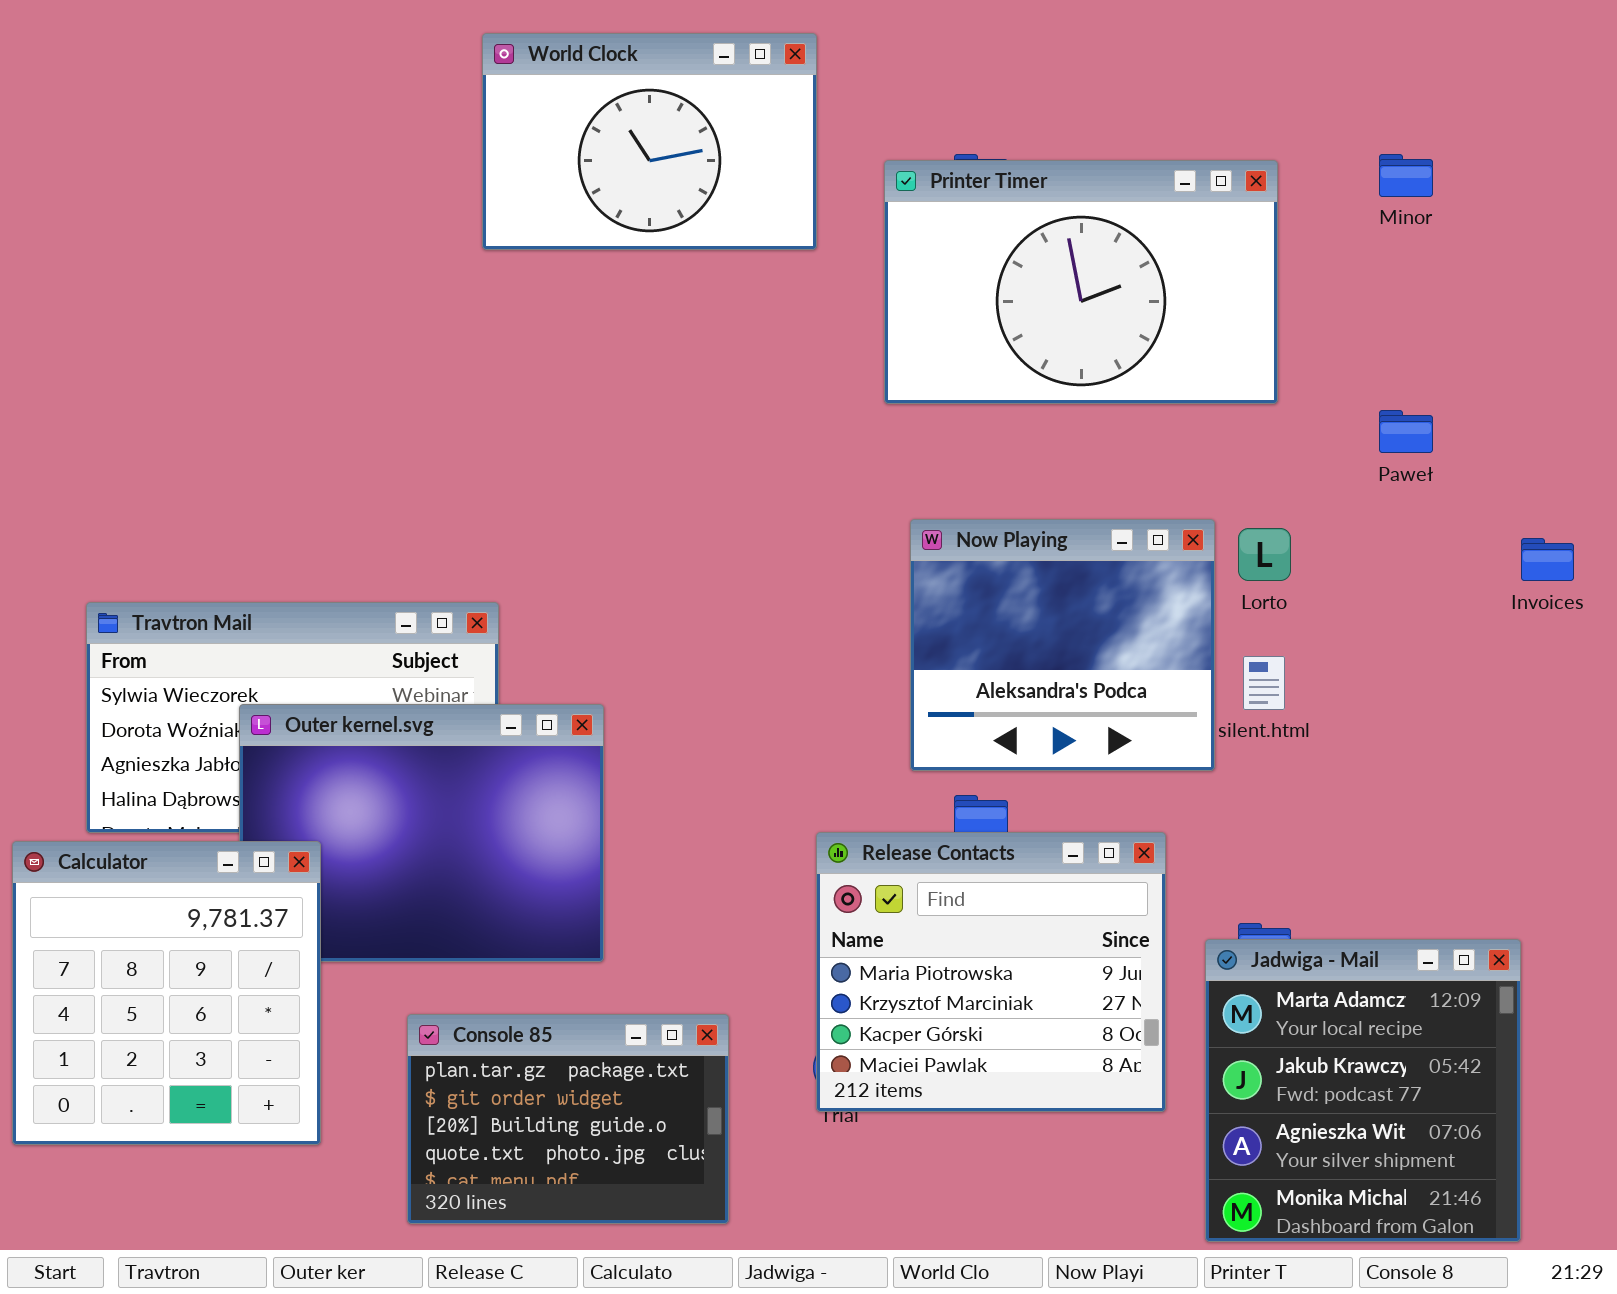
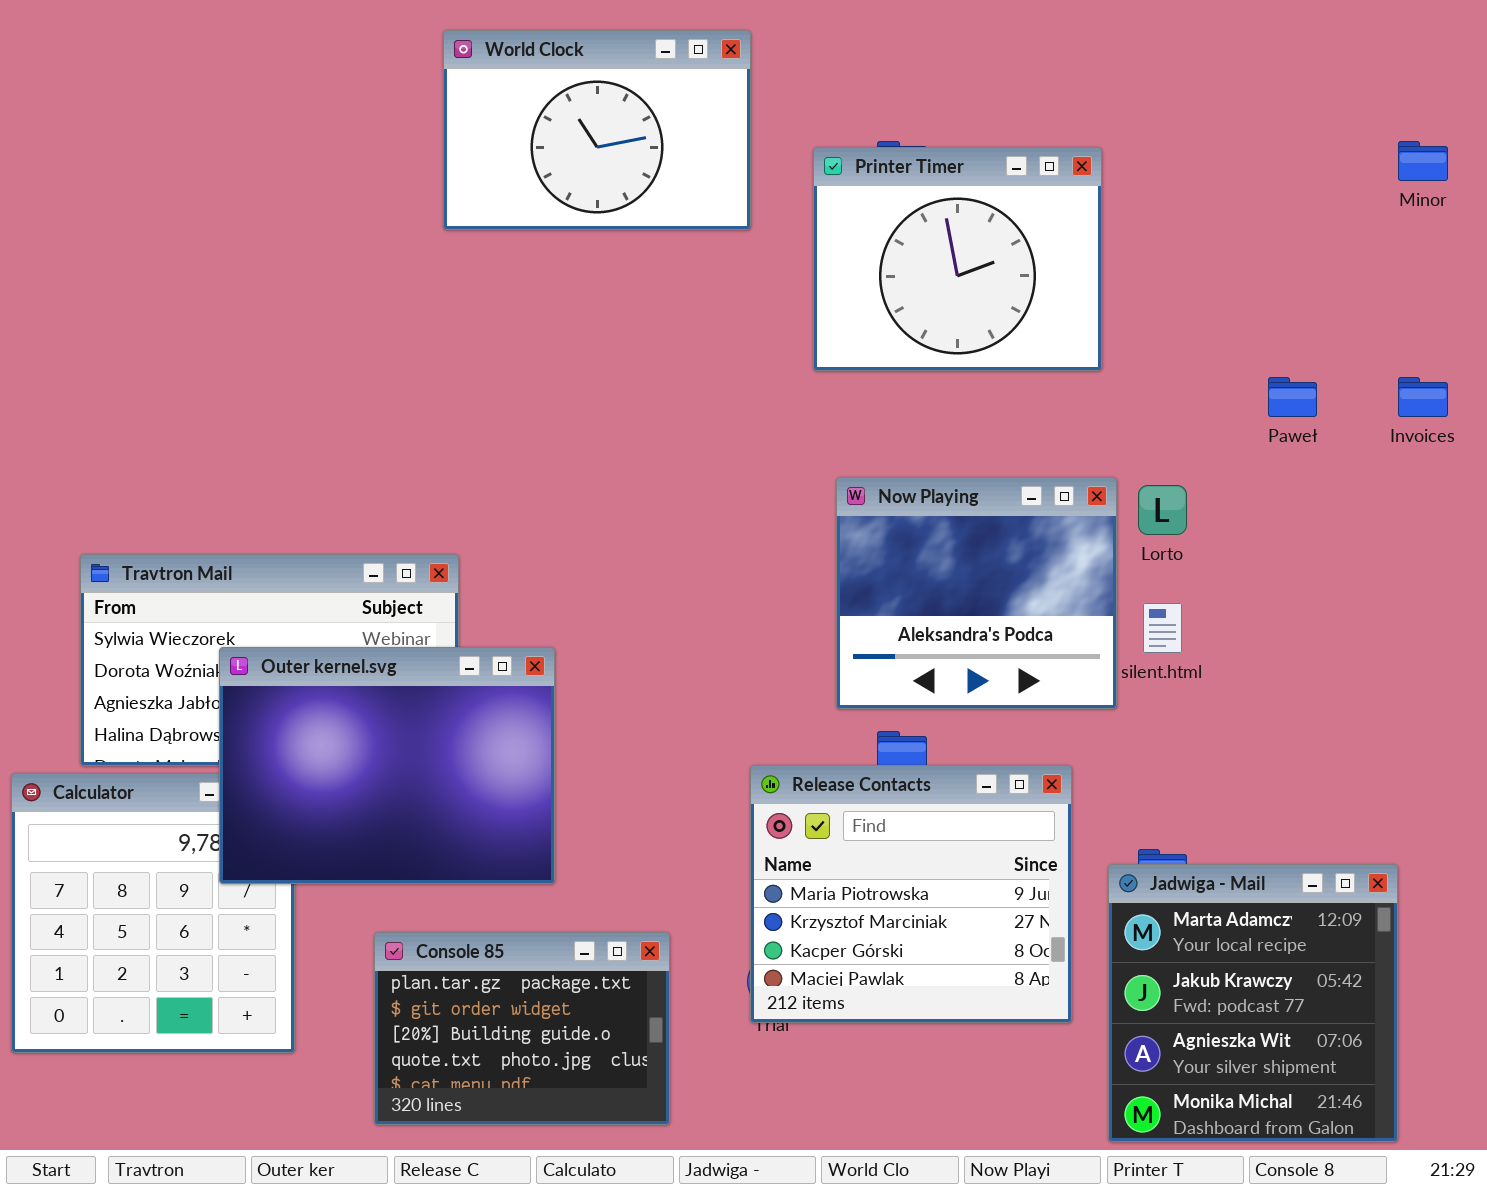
Minor: [1379,154,1433,197] -> [1398,141,1448,181], moved
Printer Timer: [884,160,1278,404] -> [813,147,1102,371], resized
Invoices: [1521,538,1574,581] -> [1398,377,1448,417], moved
Outer kernel.svg: [239,704,604,962] -> [219,647,555,884], raised

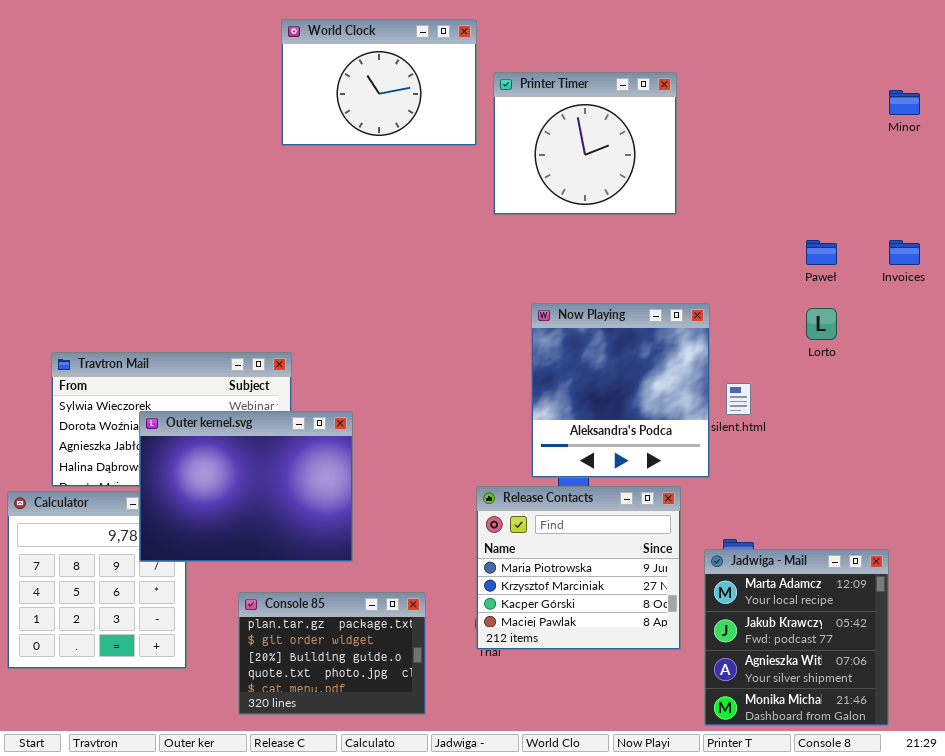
Printer Timer: [813,147,1102,371] -> [493,72,677,215], moved
Now Playing: [836,477,1117,709] -> [531,303,710,478], resized
Lorto: [1138,485,1187,535] -> [806,308,837,340], moved

